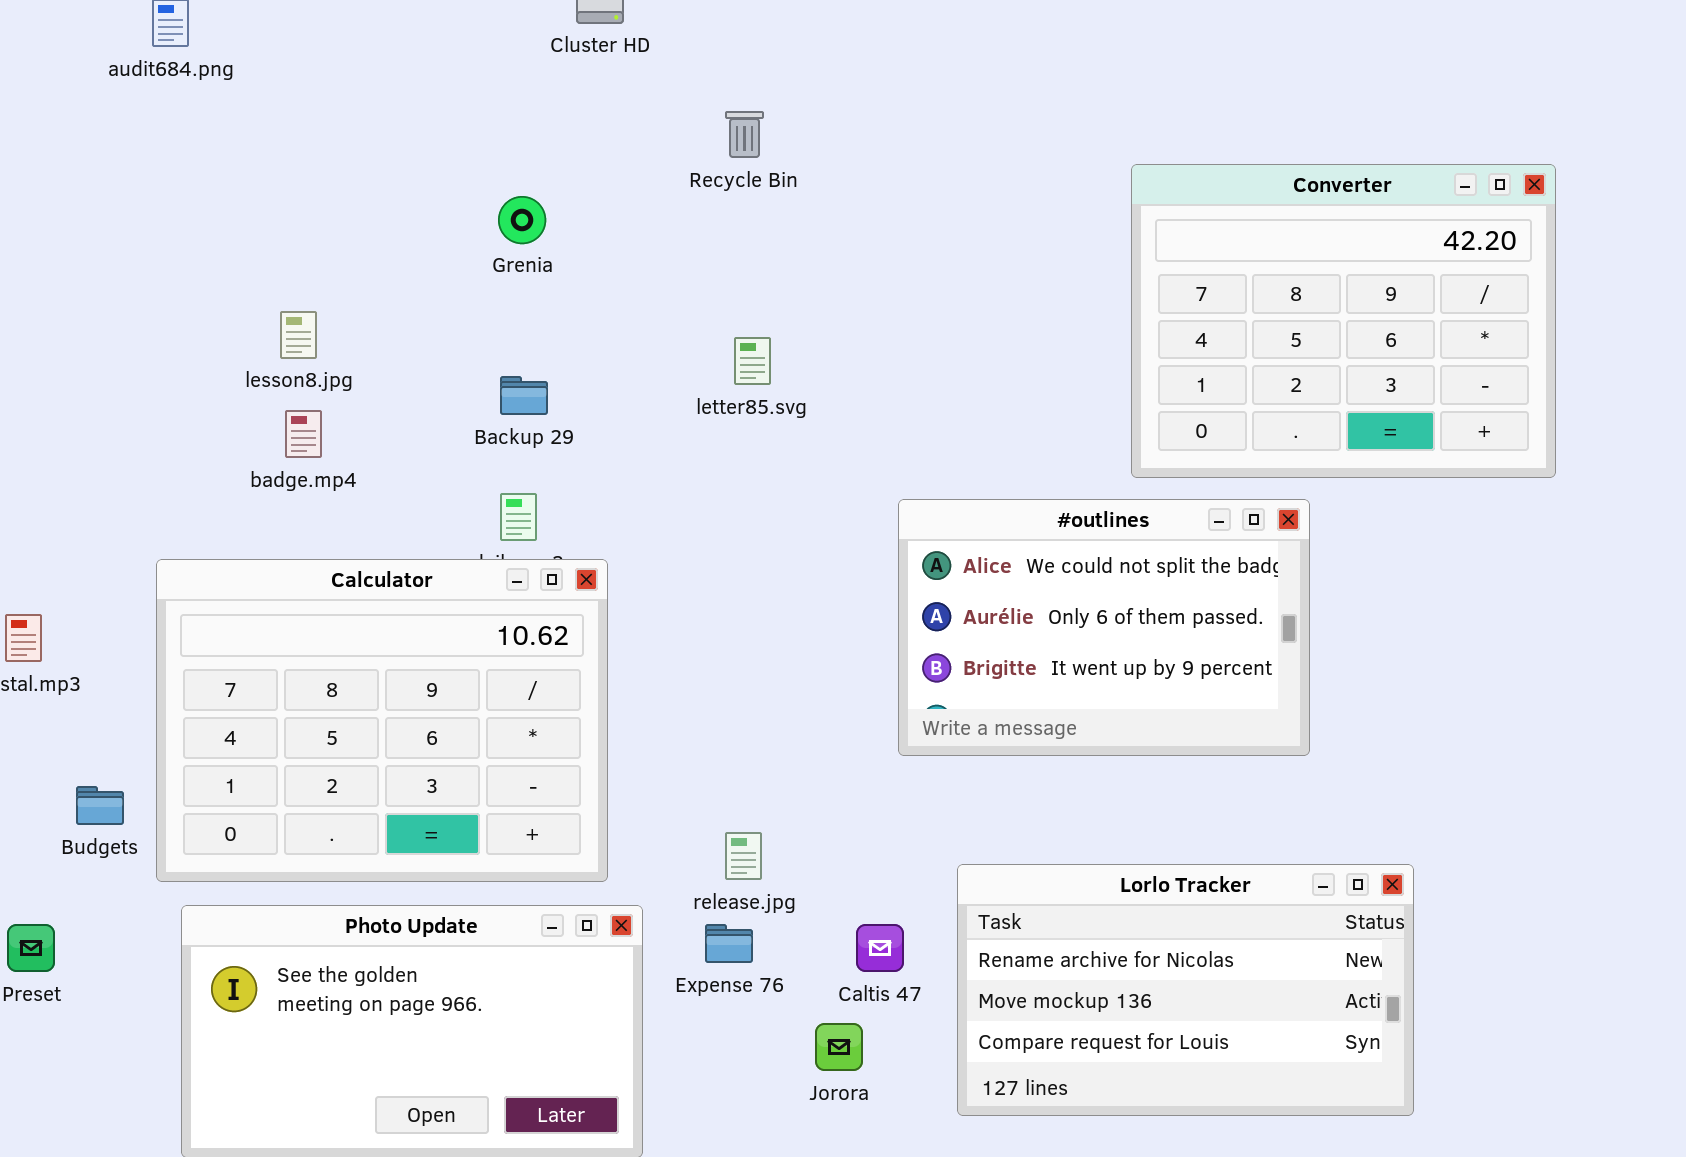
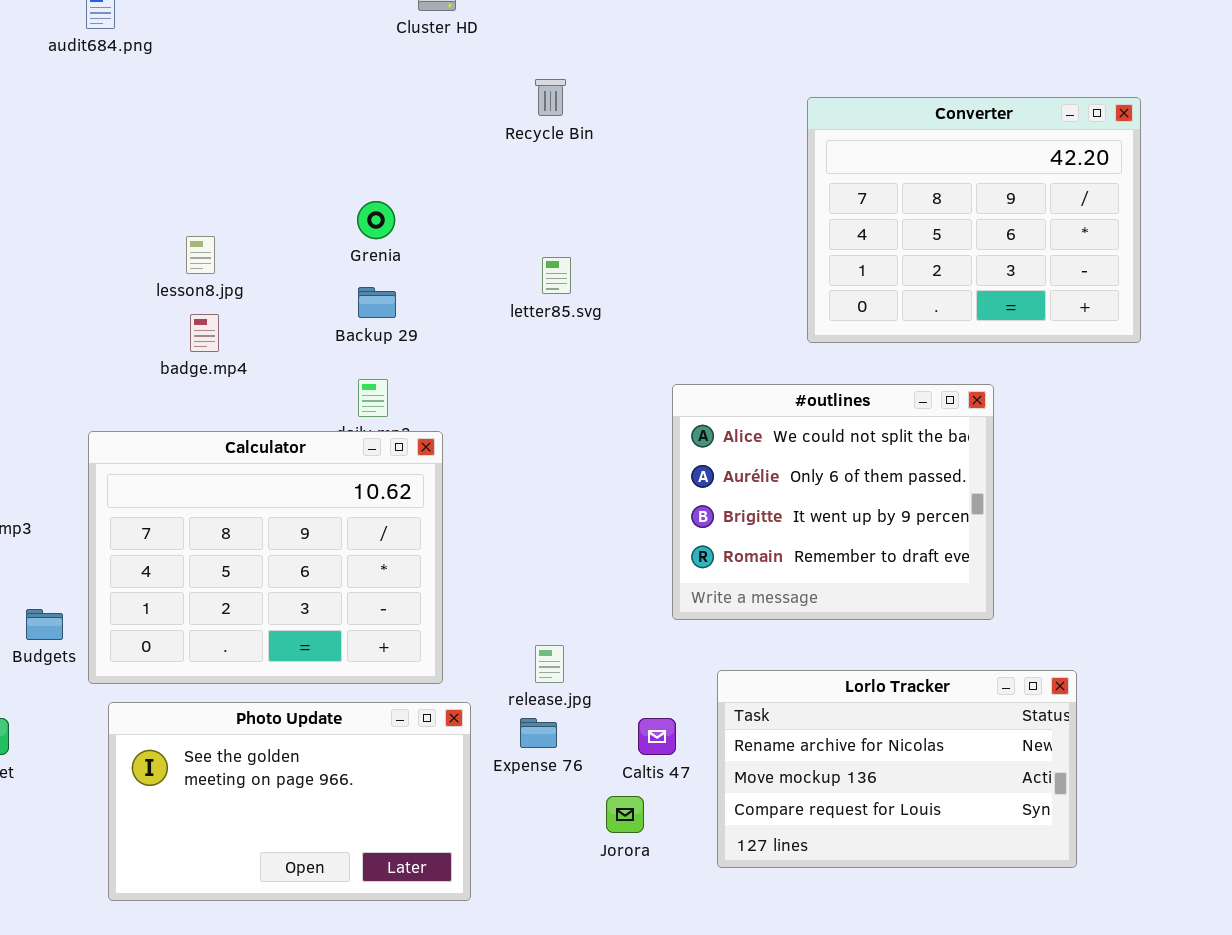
Converter: [1131,164,1556,478] -> [807,97,1141,343], moved
Grenia: [498,196,546,244] -> [357,201,395,239], moved
#outlines: [898,499,1310,756] -> [672,384,994,620], resized

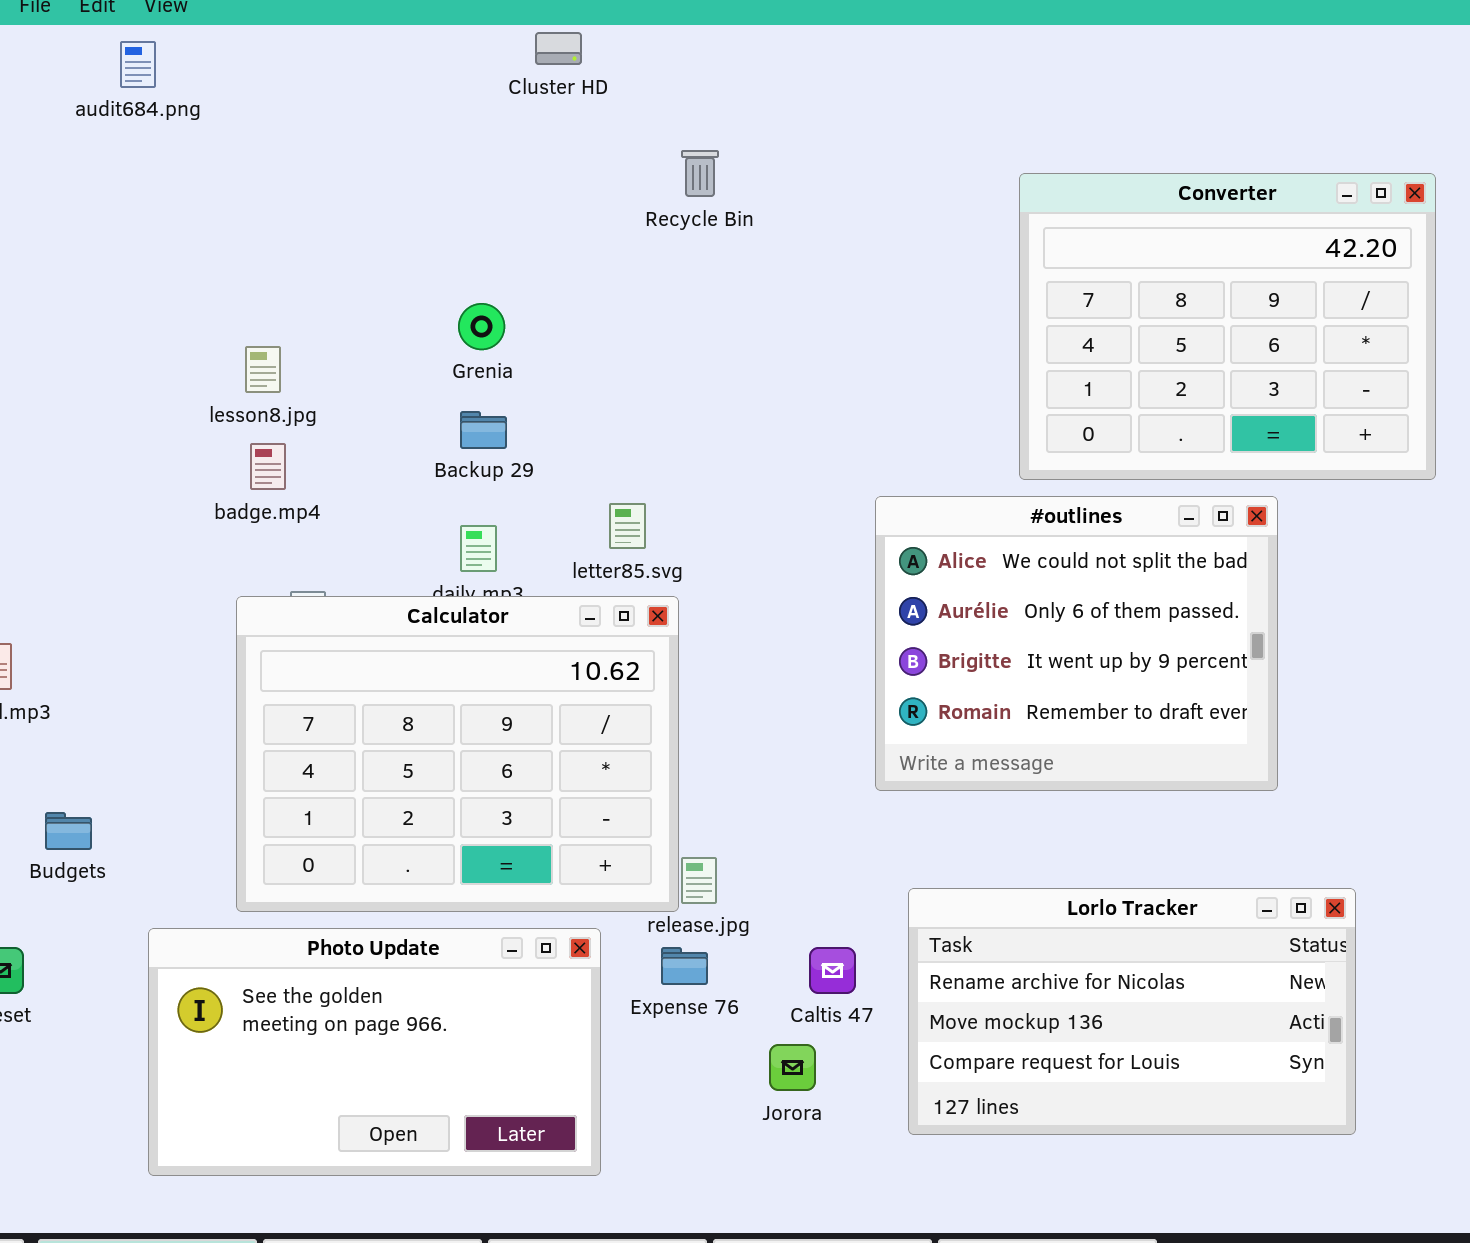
letter85.svg: [542,257,571,294] -> [609,503,646,549], moved
#outlines: [672,384,994,620] -> [875,496,1278,791], moved
Calculator: [88,431,443,684] -> [236,596,679,912], moved

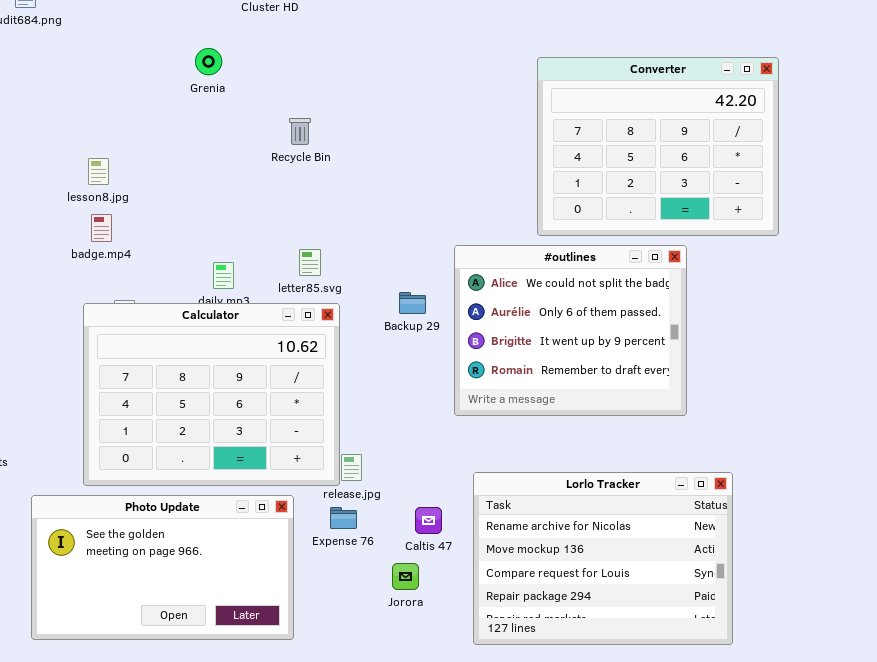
Recycle Bin: [681,150,719,197] -> [289,118,311,145], moved
Grenia: [458,303,505,350] -> [195,48,222,75], moved
Backup 29: [460,411,507,449] -> [399,292,426,314], moved
Lorlo Tracker: [908,888,1356,1135] -> [473,472,733,645], resized

